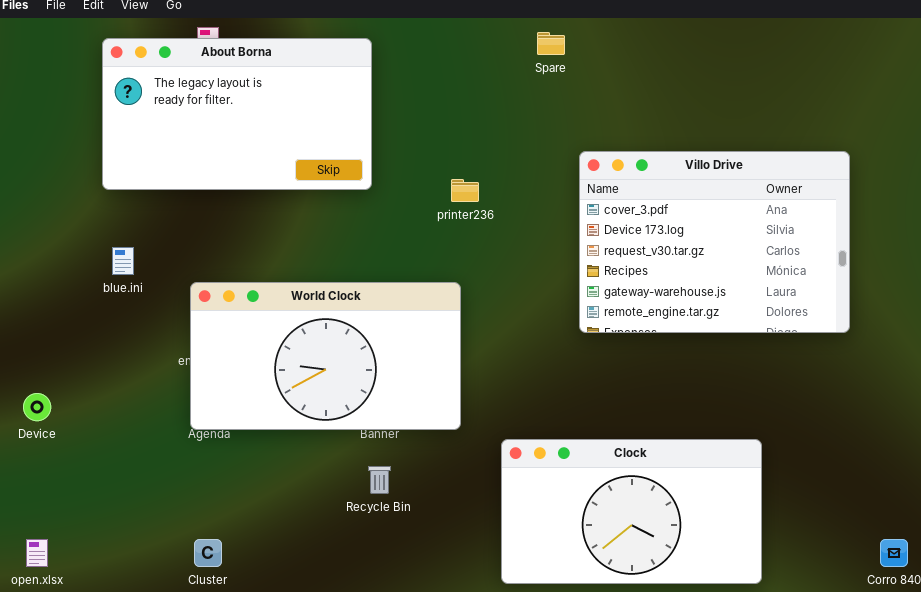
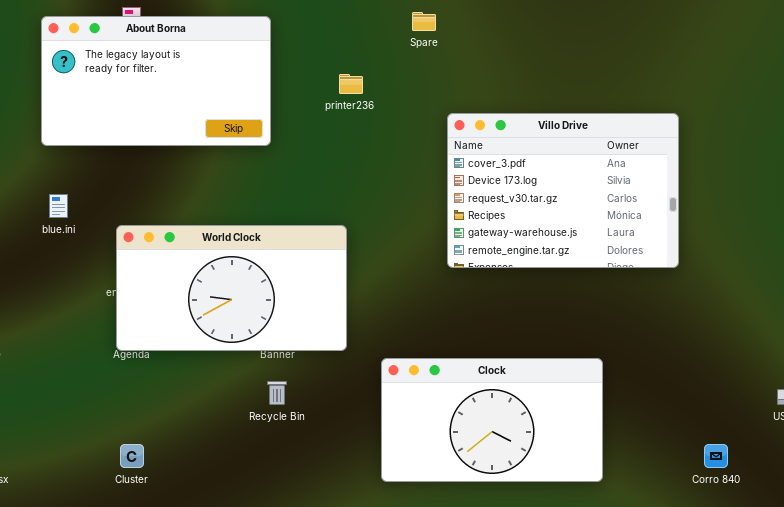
printer236: [451,179,479,202] -> [339,74,363,94], moved

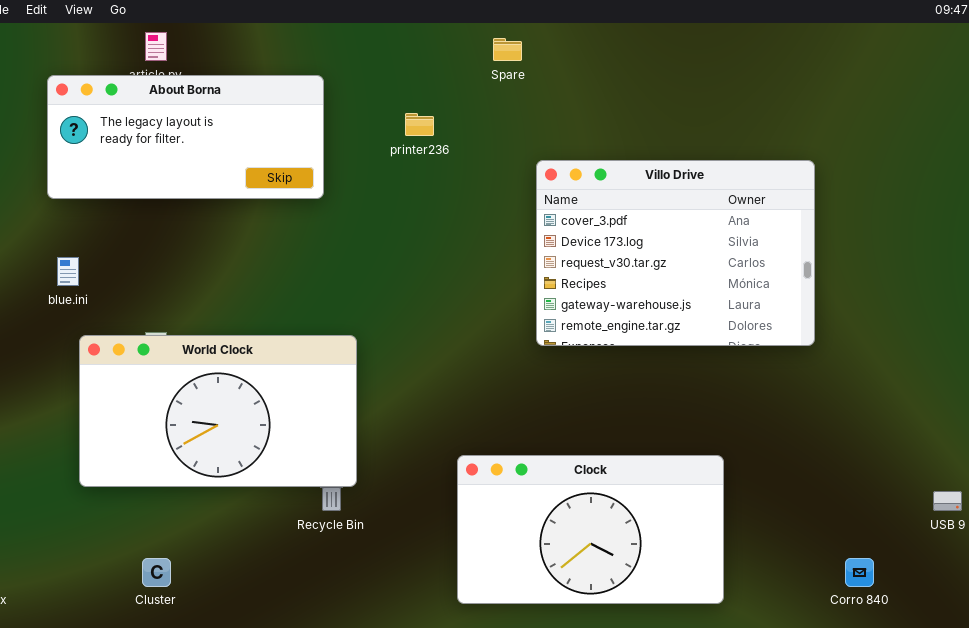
About Borna: [41,16,271,146] -> [47,75,324,199], resized
World Clock: [116,225,347,351] -> [79,335,357,487], moved

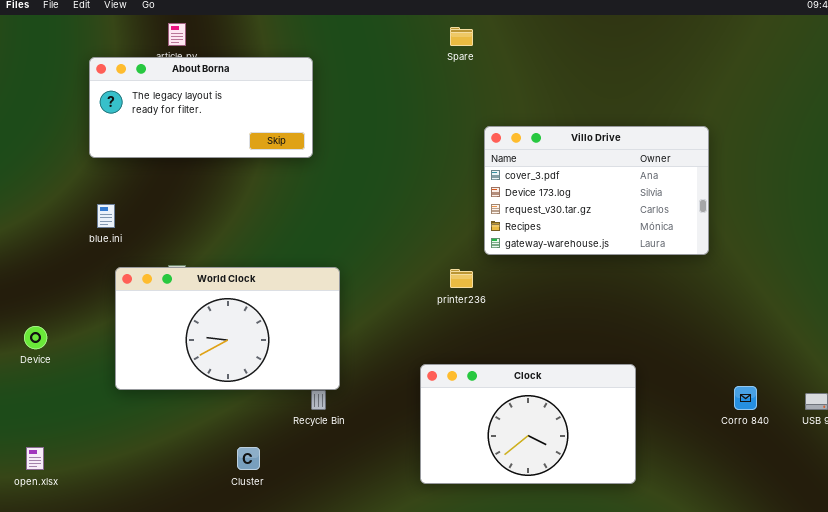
printer236: [405,113,434,136] -> [450,269,473,288], moved
Villo Drive: [536,160,815,346] -> [484,126,709,255], resized
Cluster: [142,558,171,587] -> [237,447,260,470], moved
Corro 840: [845,558,874,587] -> [734,386,757,410], moved

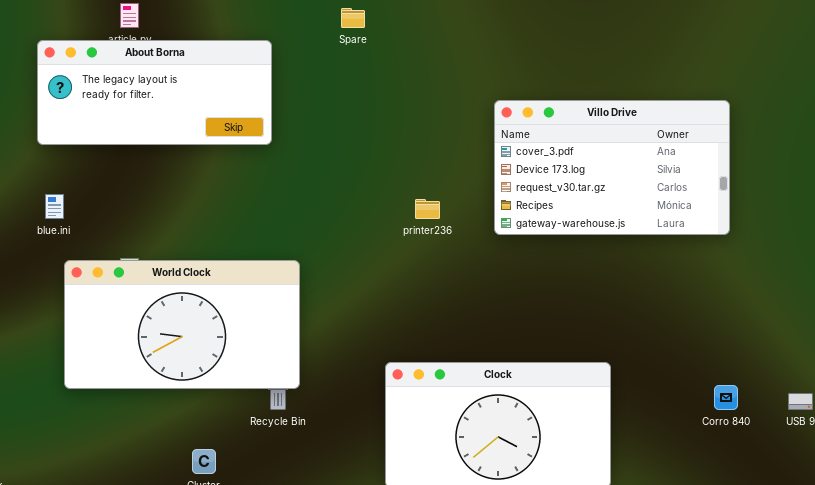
Spare: [450,27,473,46] -> [341,8,365,28], moved
Villo Drive: [484,126,709,255] -> [494,100,730,235], moved
printer236: [450,269,473,288] -> [415,199,440,219], moved

